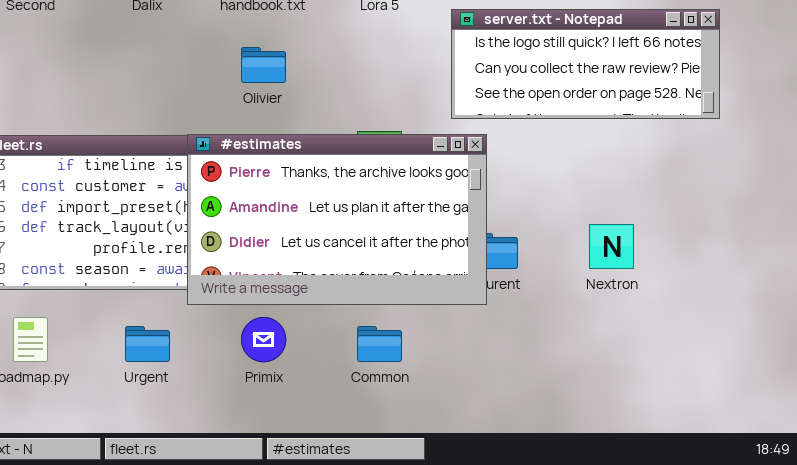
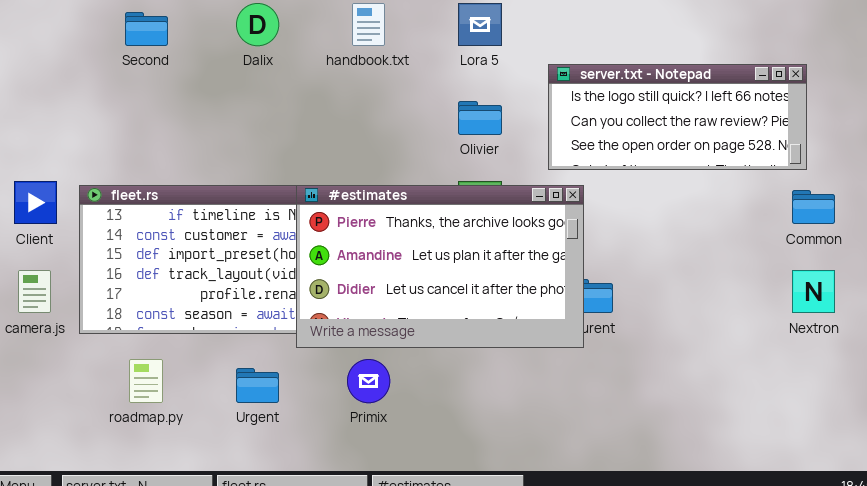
Olivier: [241,47,286,83] -> [458,101,502,135], moved
Nextron: [589,224,634,269] -> [792,270,835,313], moved
Common: [357,326,402,362] -> [792,190,835,224], moved

